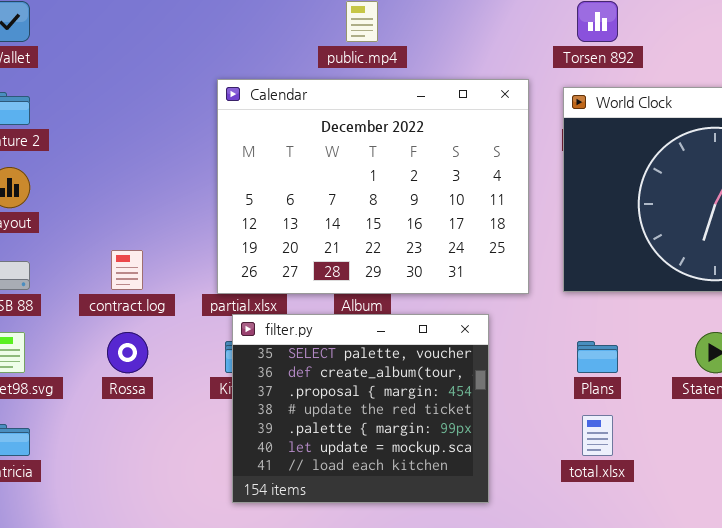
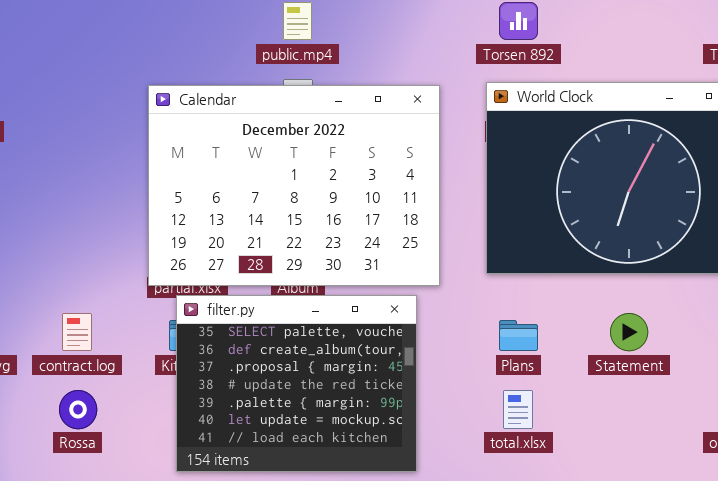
Calendar: [217,79,529,294] -> [148,85,440,286], moved
contract.log: [111,250,143,290] -> [62,313,92,351], moved
Rossa: [107,332,148,373] -> [59,390,97,429], moved

